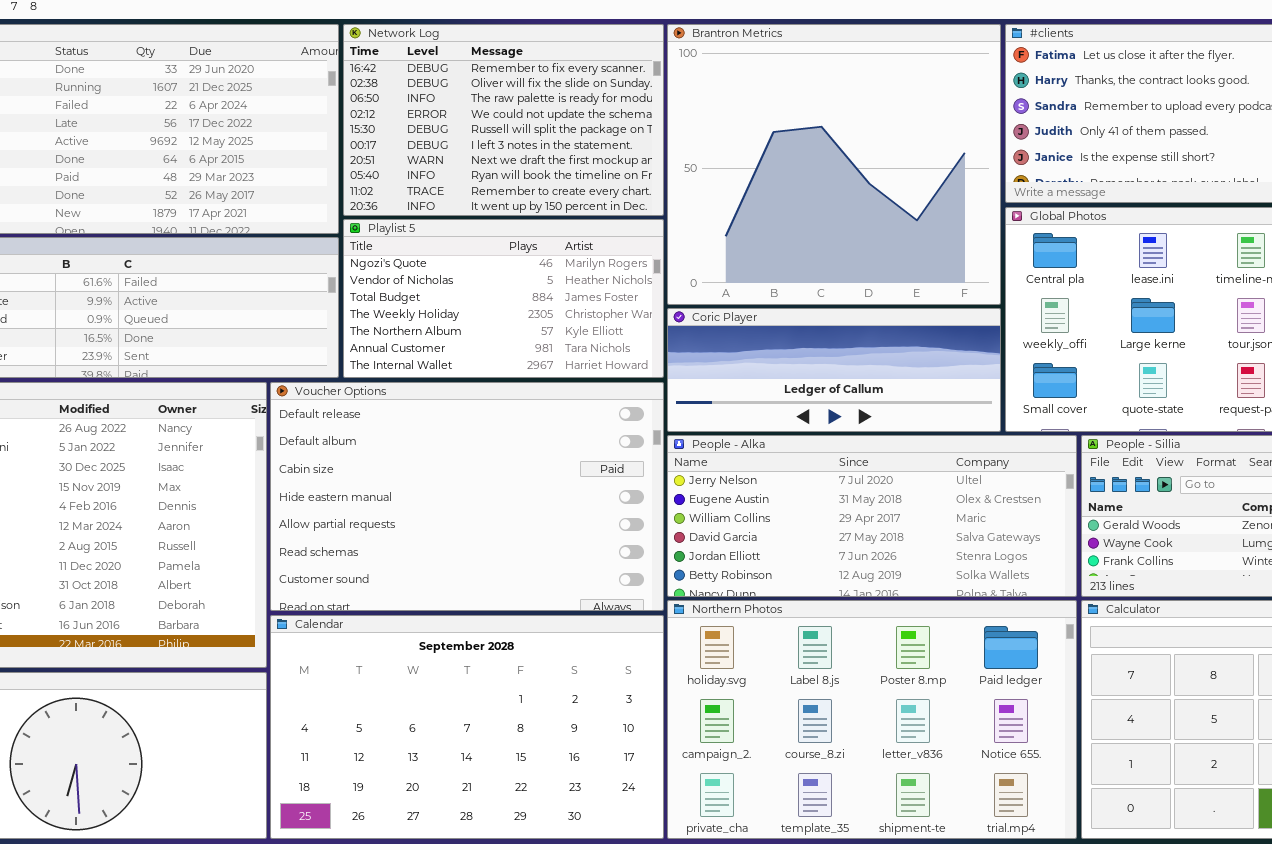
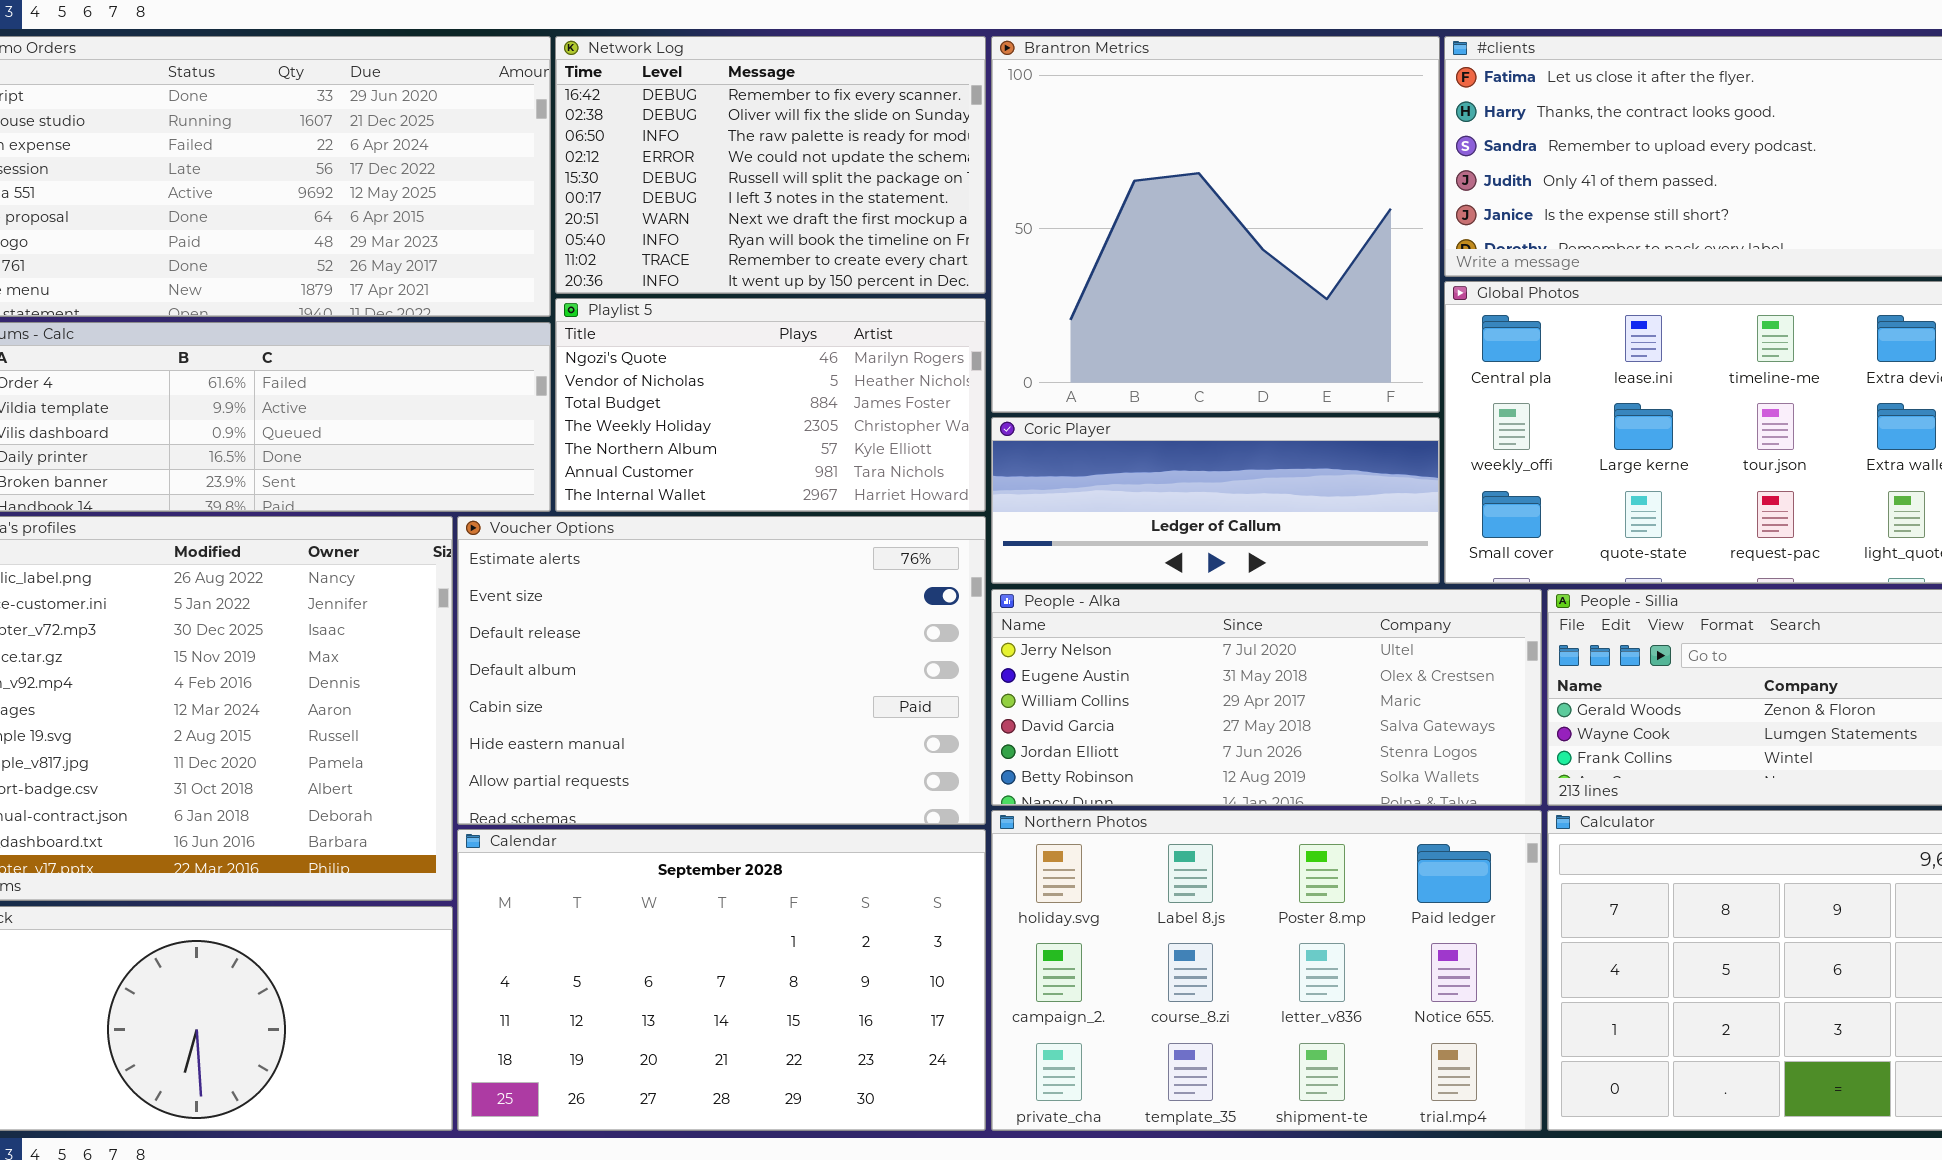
Voucher Options: [270,382,664,611] -> [457,516,986,825], scrolled up 2 rows

